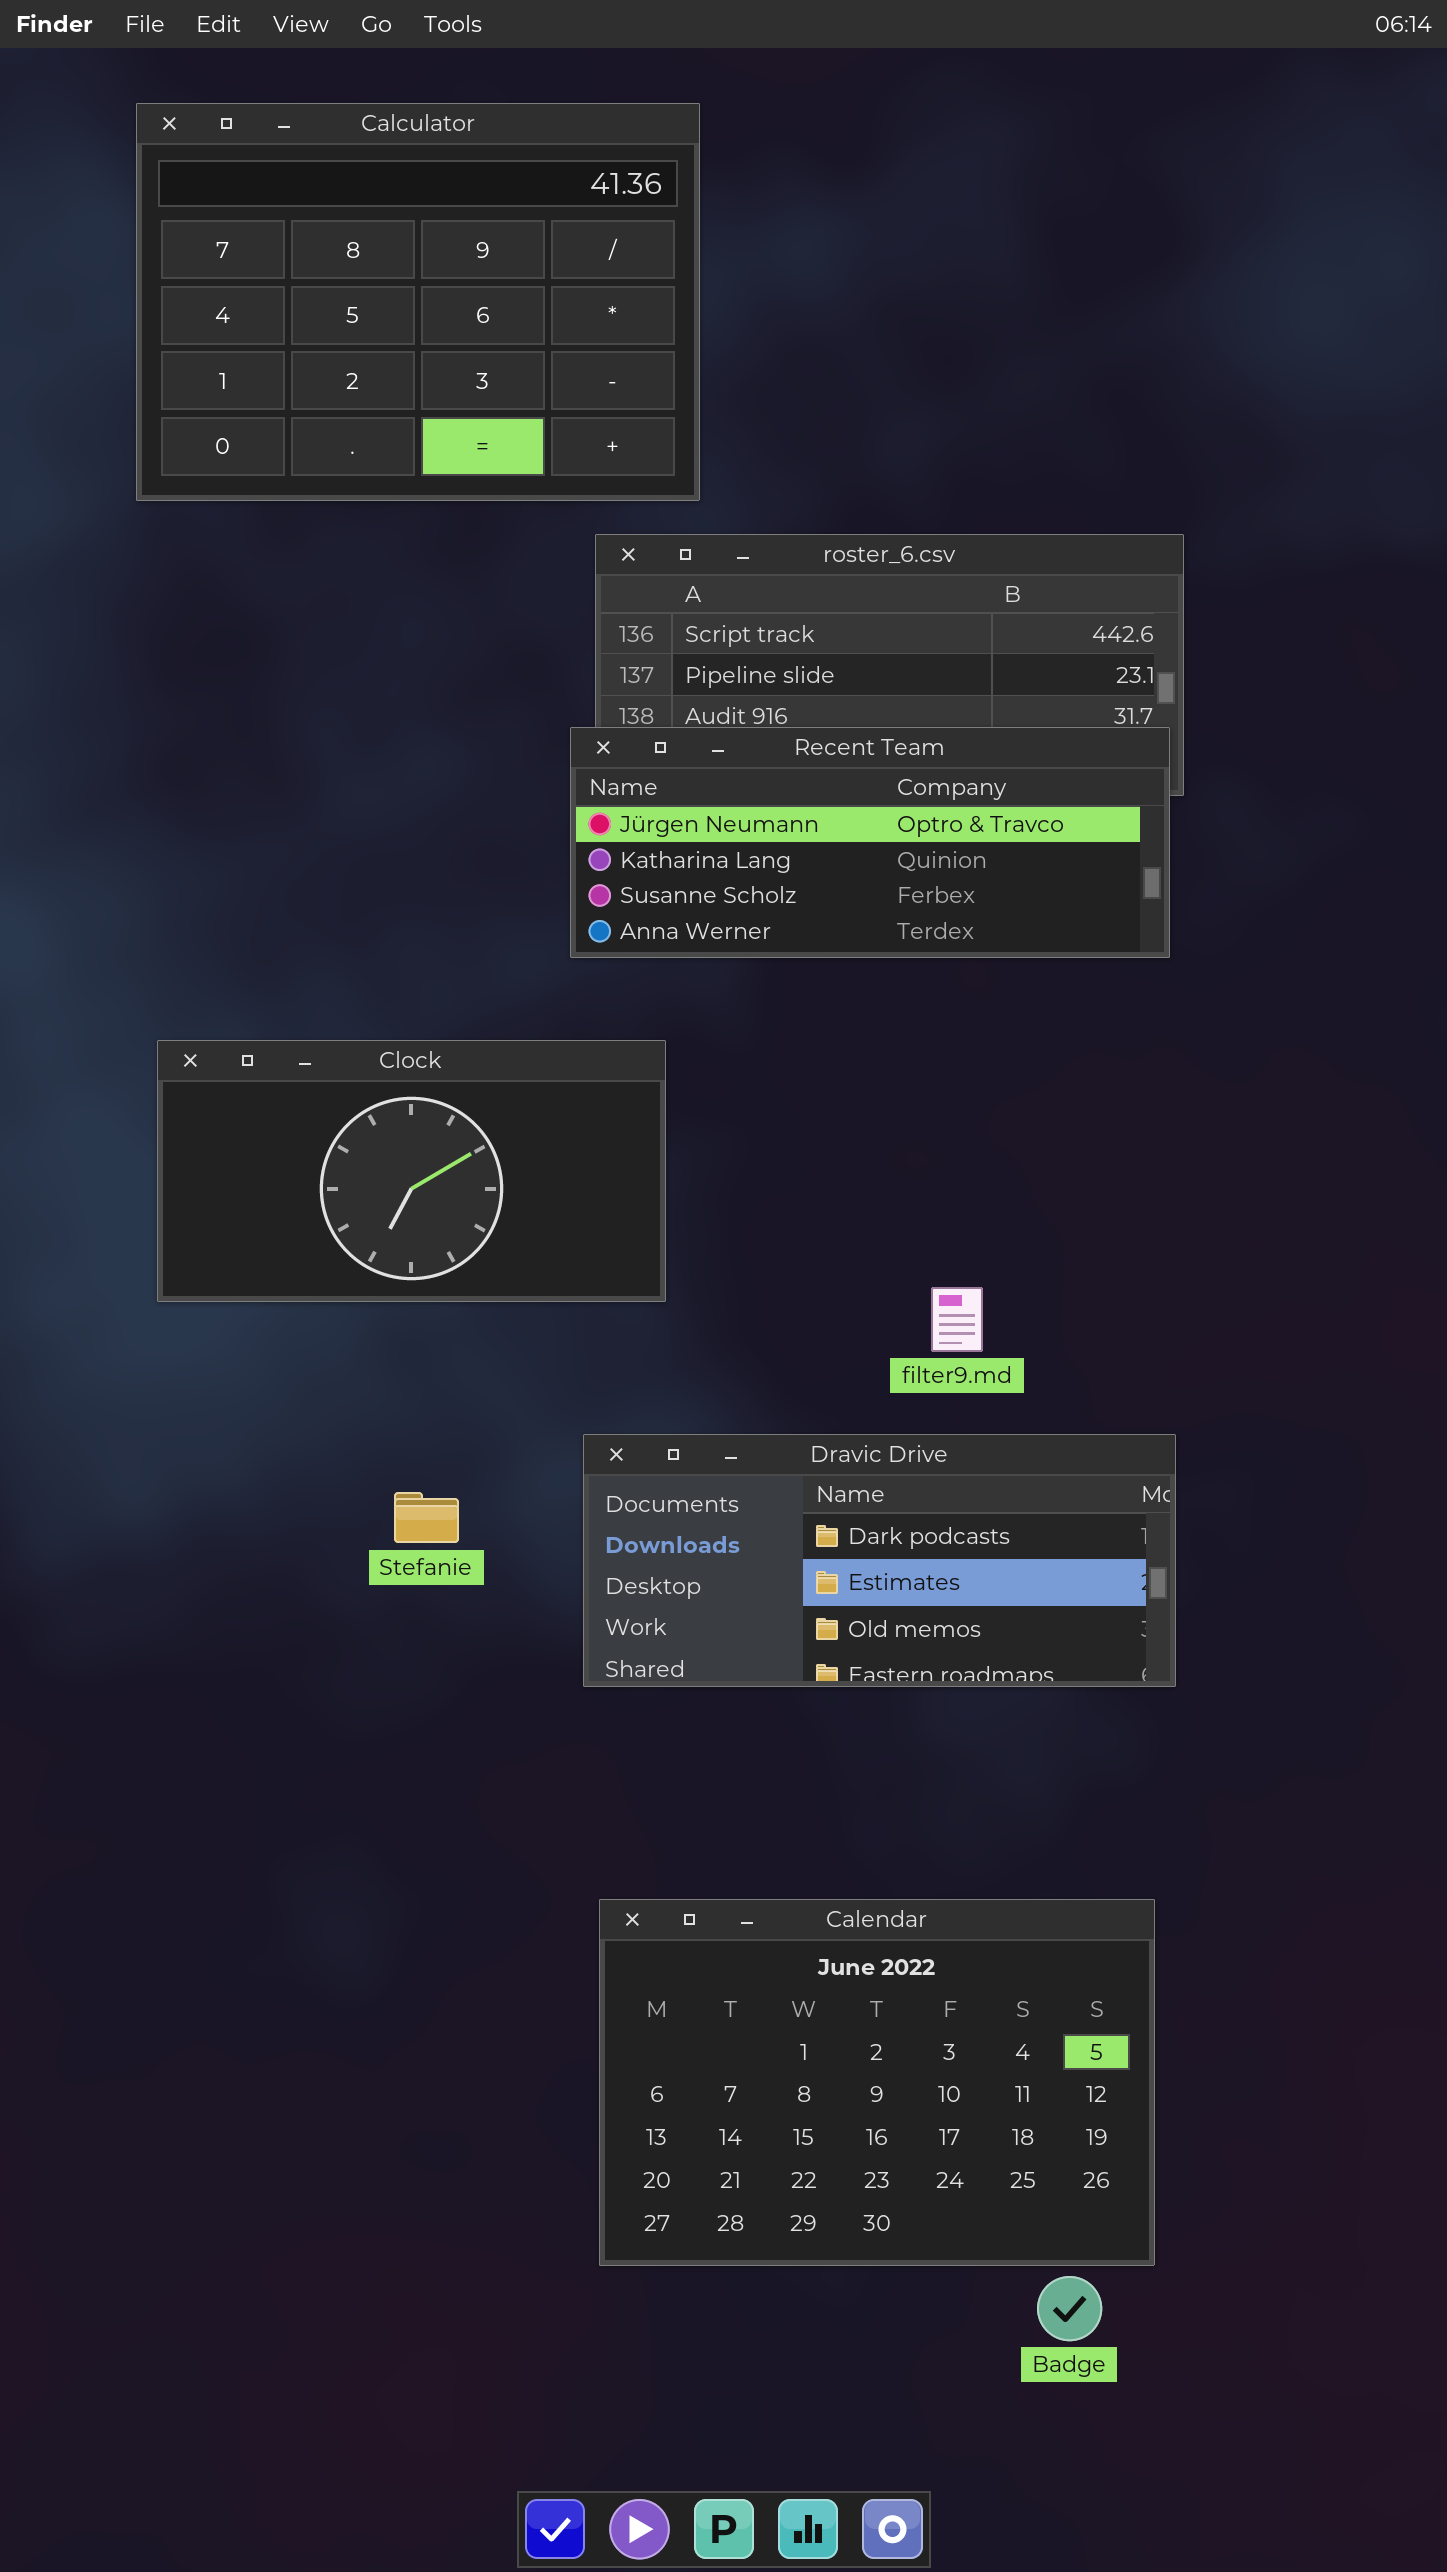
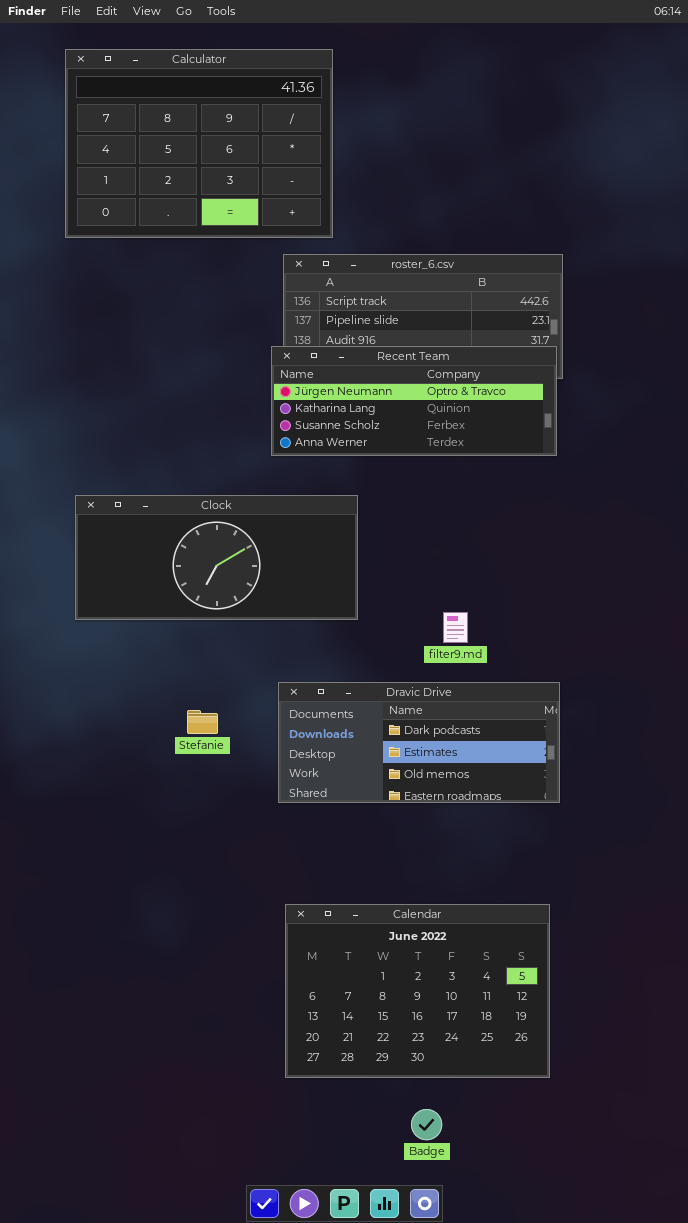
Clock: [157,1040,666,1302] -> [75,495,358,620], resized
Badge: [1037,2276,1102,2341] -> [411,1109,442,1140], moved

